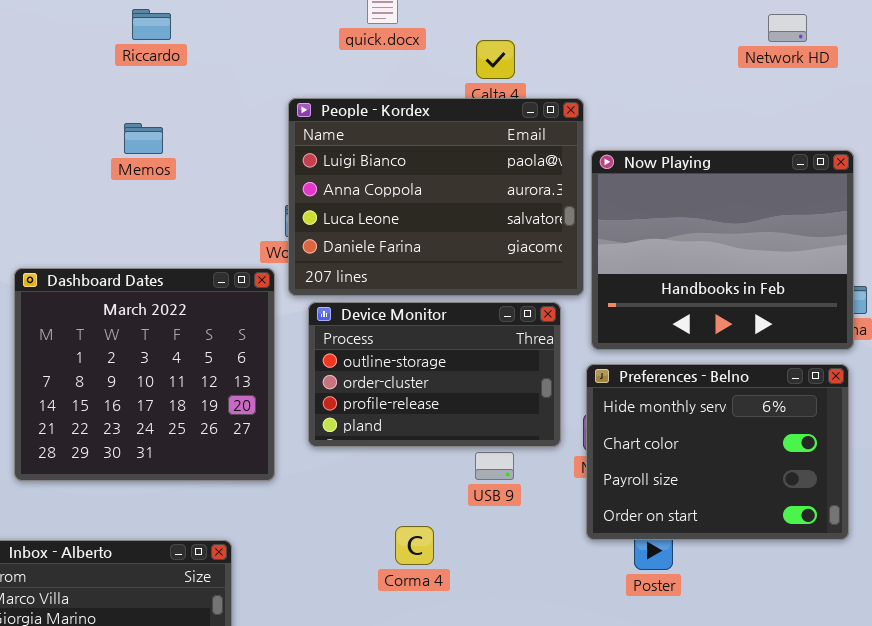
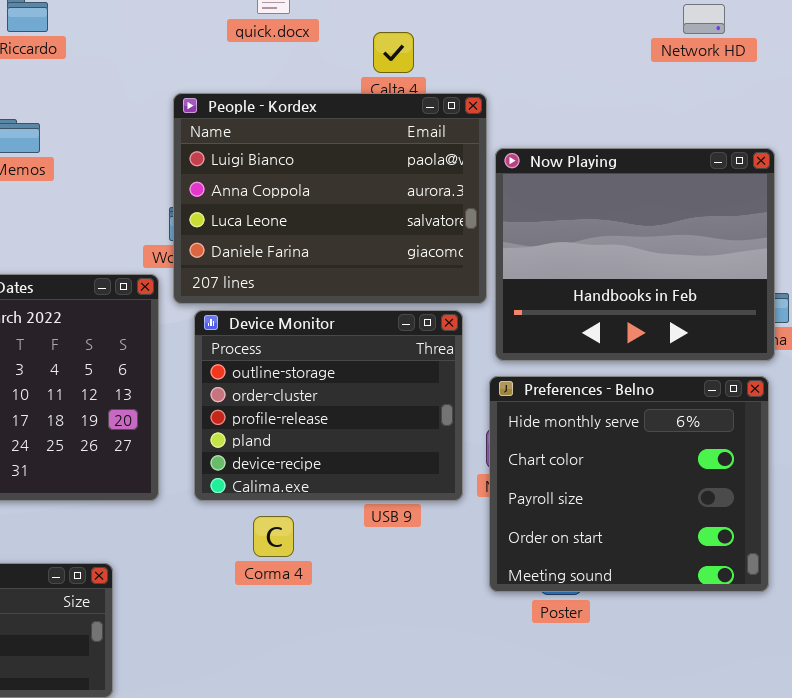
Device Monitor: [308,302,561,447] -> [194,310,463,501], resized
Preferences - Belno: [586,364,849,540] -> [489,376,769,592], resized
Corma 4: [395,526,434,565] -> [253,516,294,557], moved

